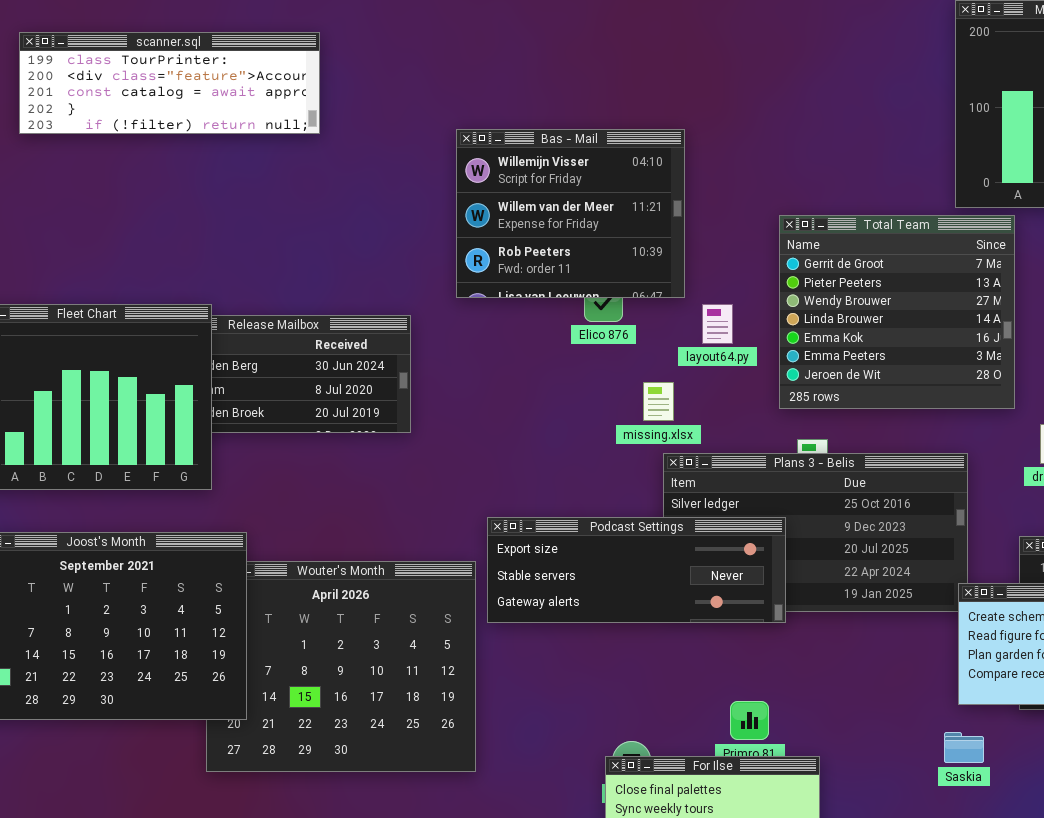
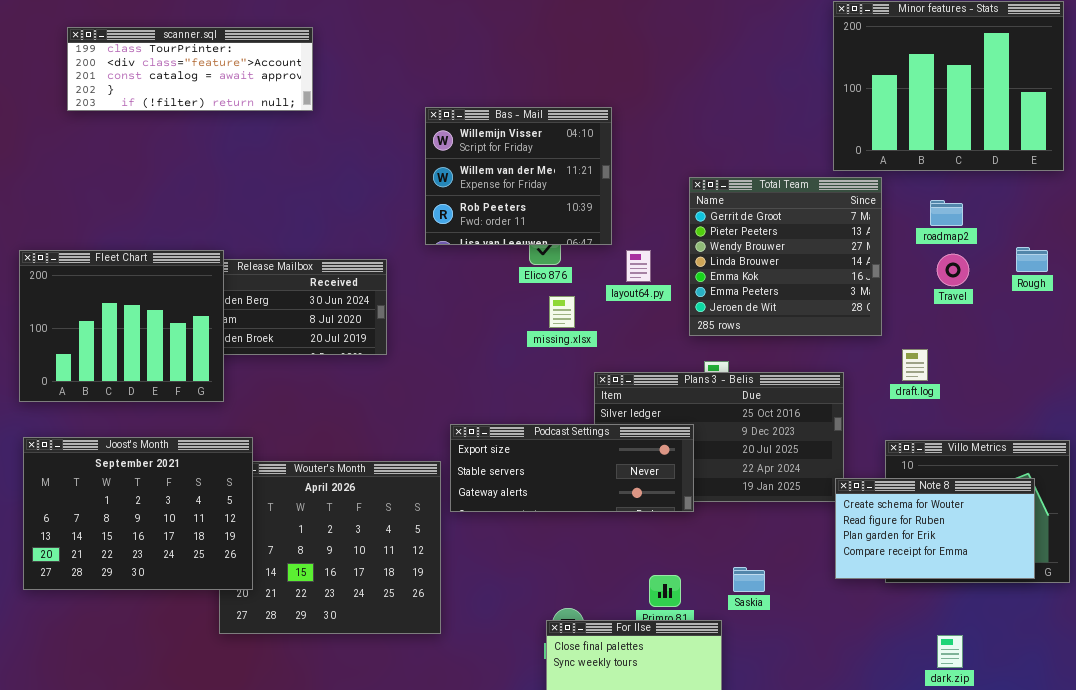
missing.xlsx: [643,382,674,421] -> [549,296,575,328], moved
Saskia: [944,732,984,763] -> [733,567,765,592], moved

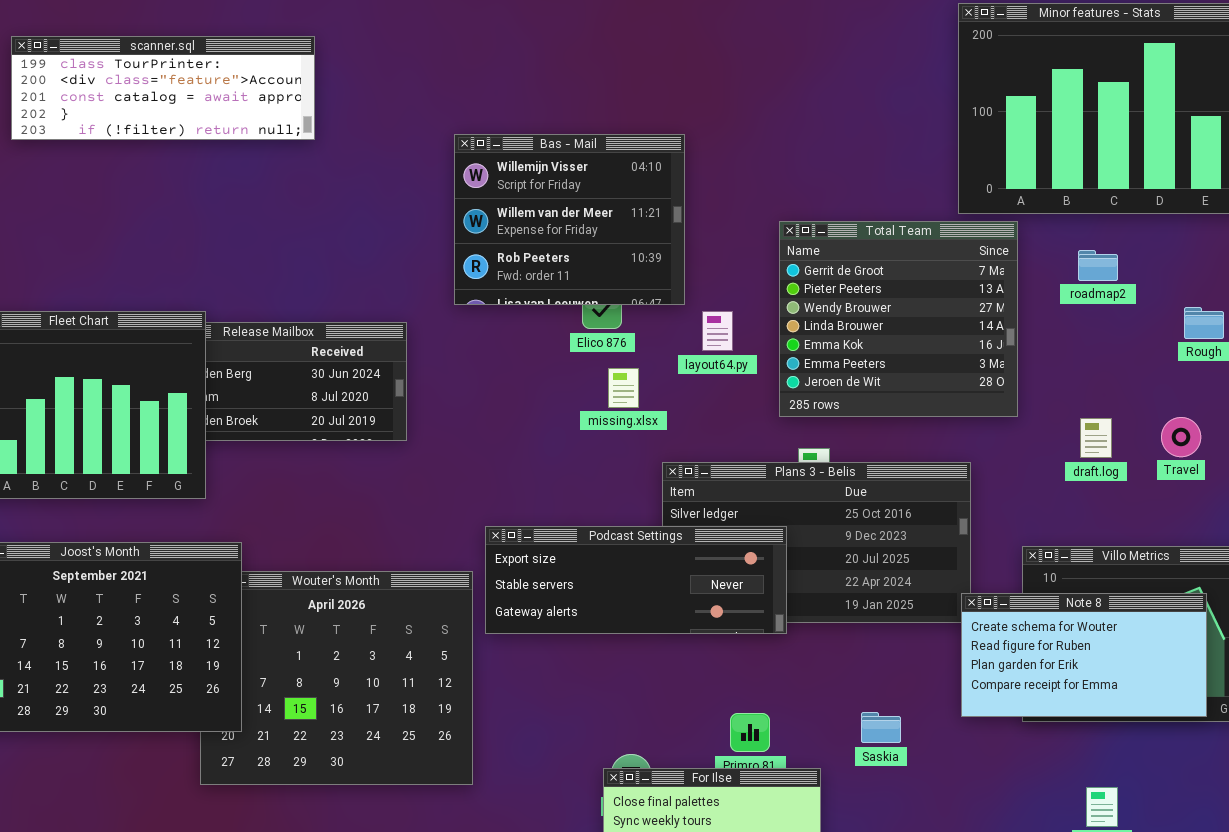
Travel: [937,254,969,286] -> [1161,417,1201,457], moved
draft.log: [902,349,928,381] -> [1080,418,1112,458], moved
Saskia: [733,567,765,592] -> [861,712,901,743], moved

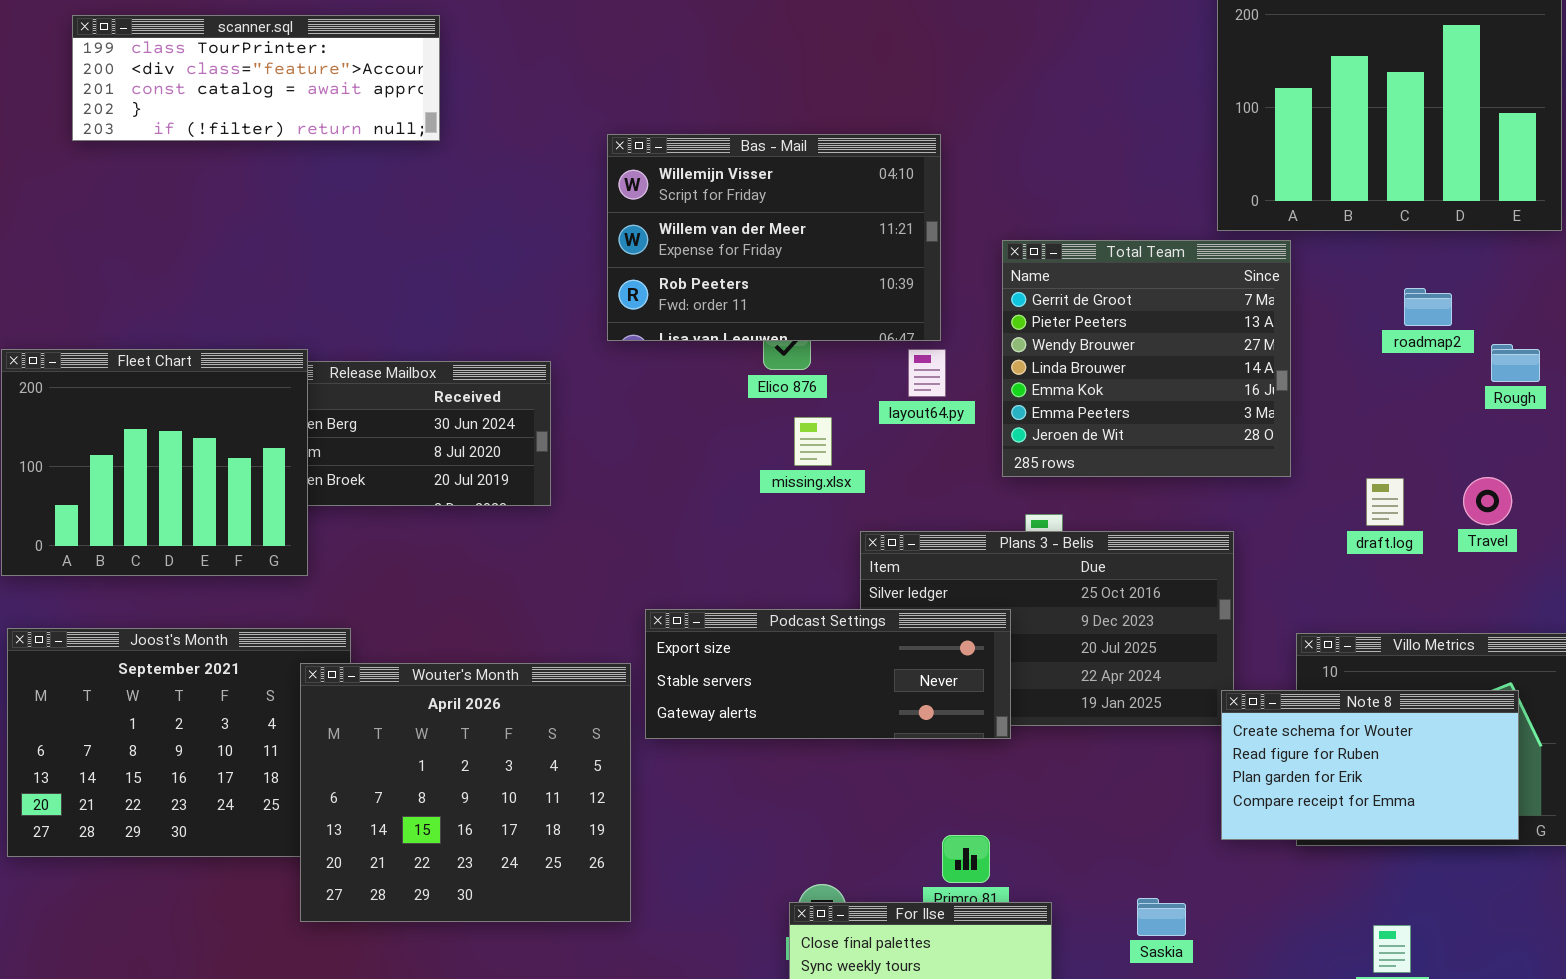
Bas - Mail: [454,134,685,305] -> [607,134,941,341], resized
roadmap2: [1078,250,1118,281] -> [1404,288,1452,326], moved
Wouter's Month: [200,571,473,785] -> [300,663,631,922], raised
Saskia: [861,712,901,743] -> [1137,898,1186,936], moved

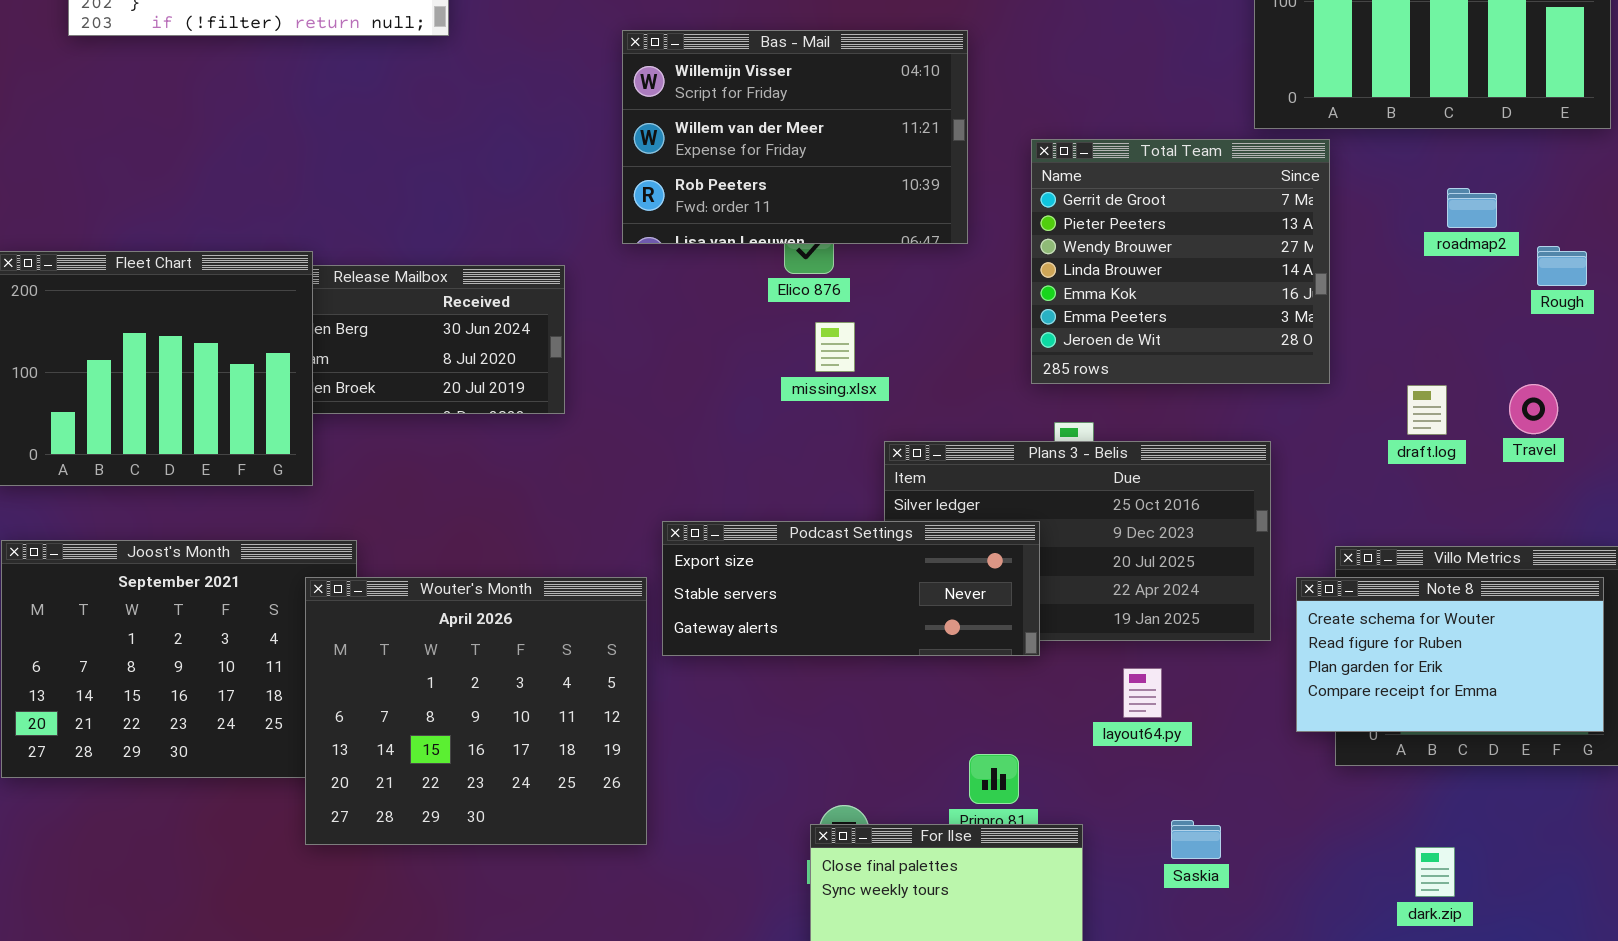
layout64.py: [908,349,946,397] -> [1123,668,1162,718], moved
Note 8: [1221,690,1519,840] -> [1296,577,1604,732], moved

